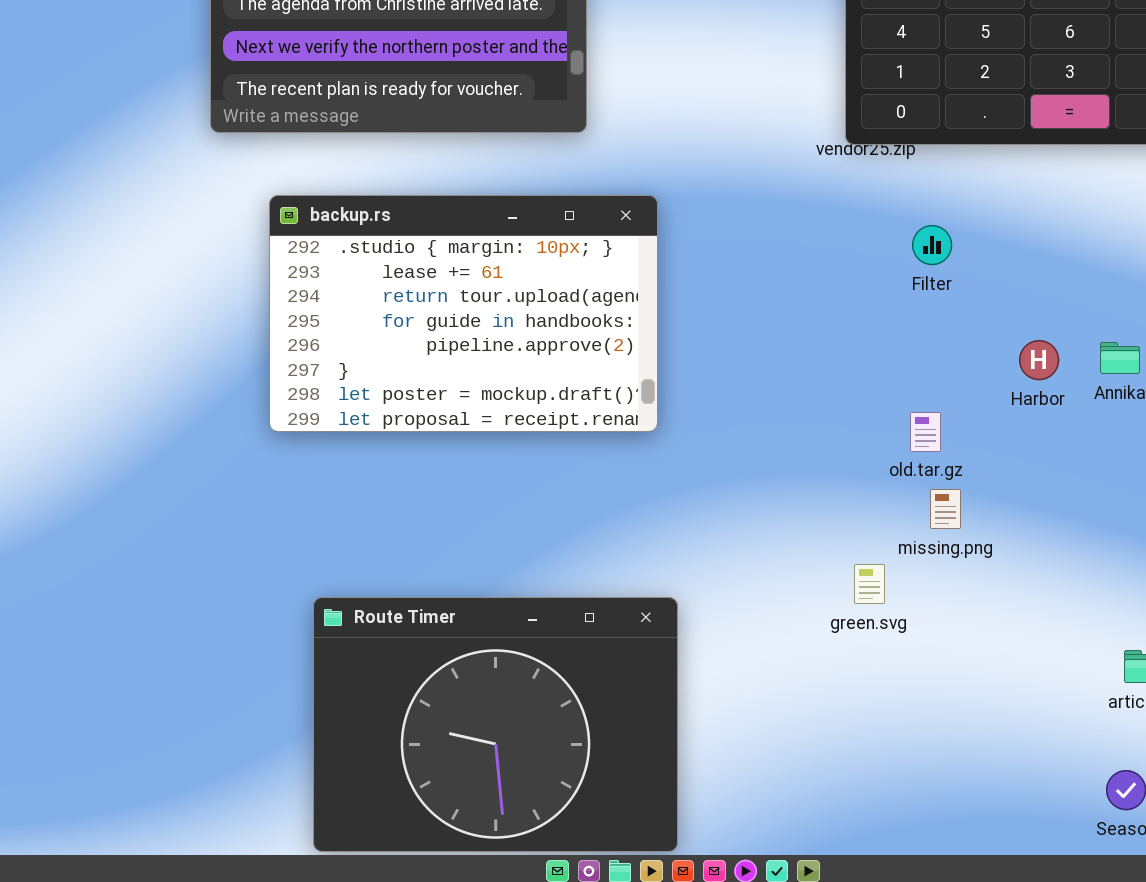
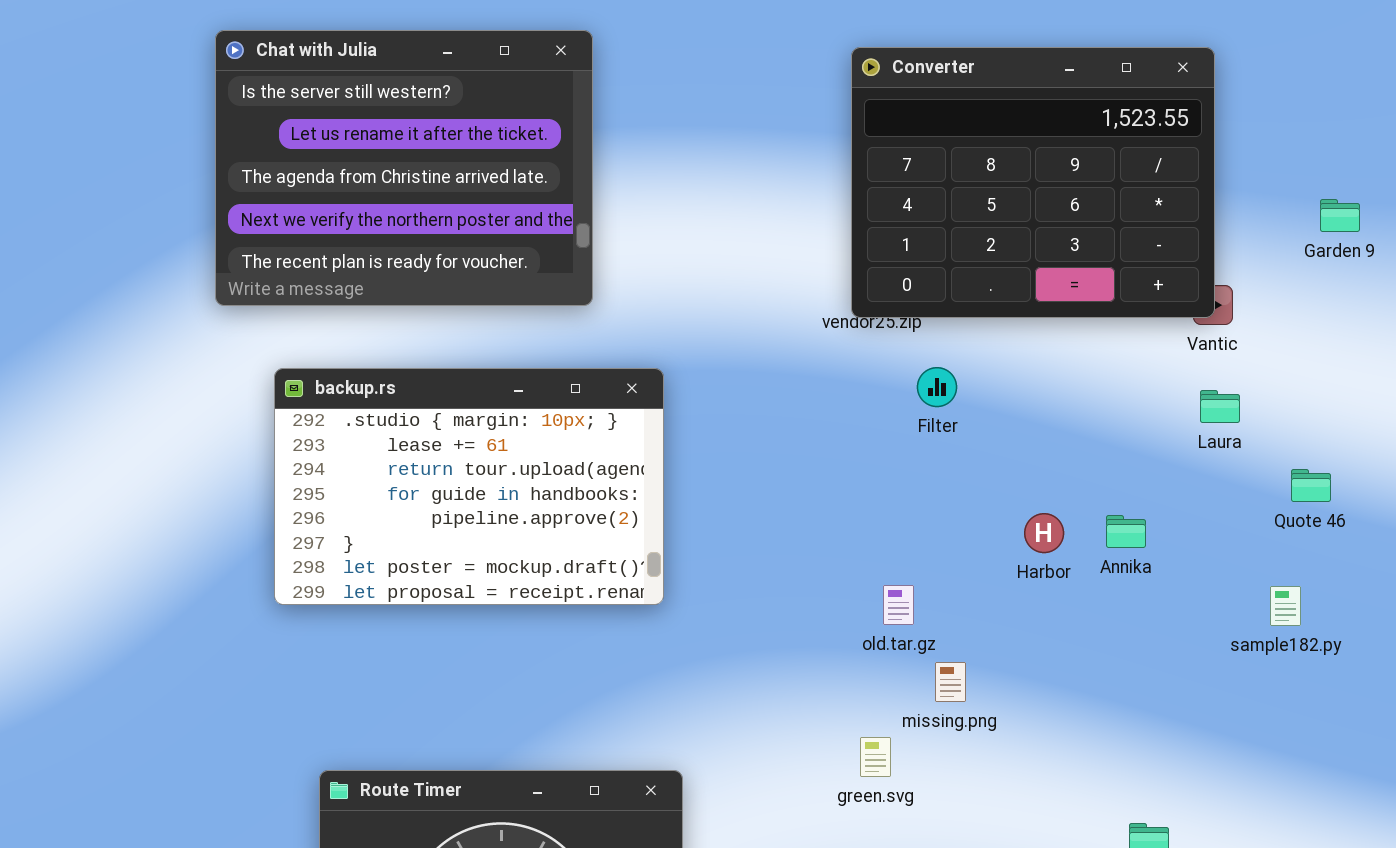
Filter: [912,225,952,265] -> [917,367,957,407], moved
old.tar.gz: [910,412,941,452] -> [883,585,914,625], moved

